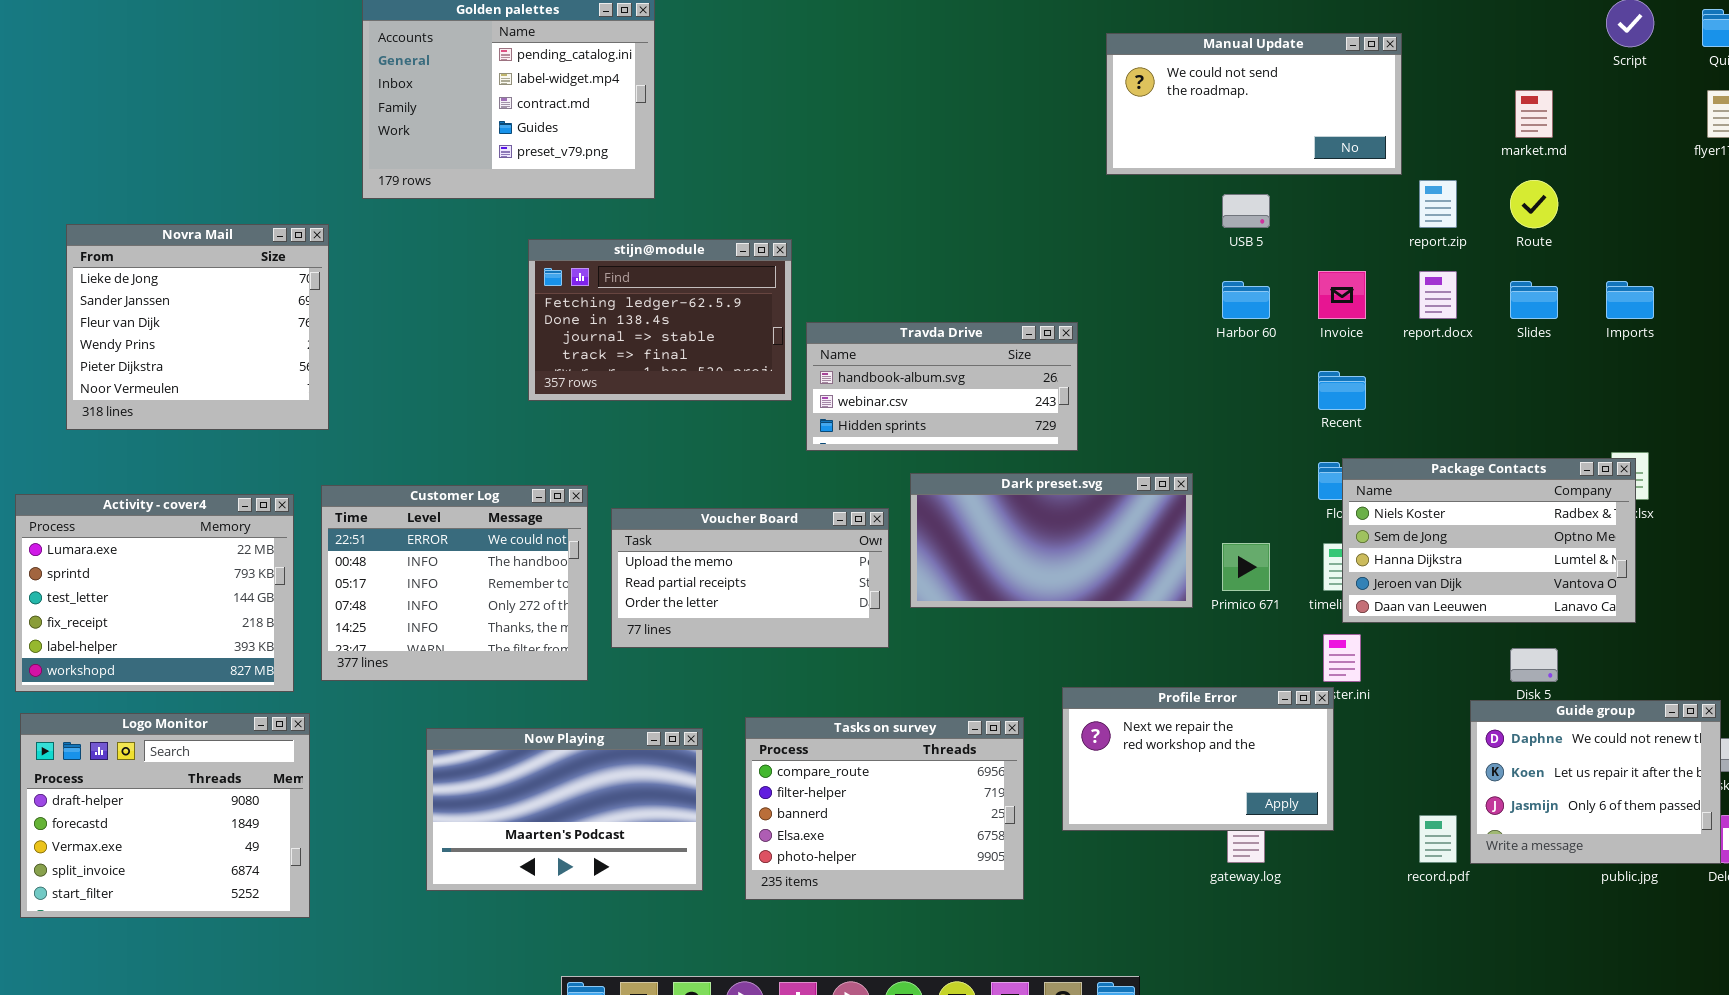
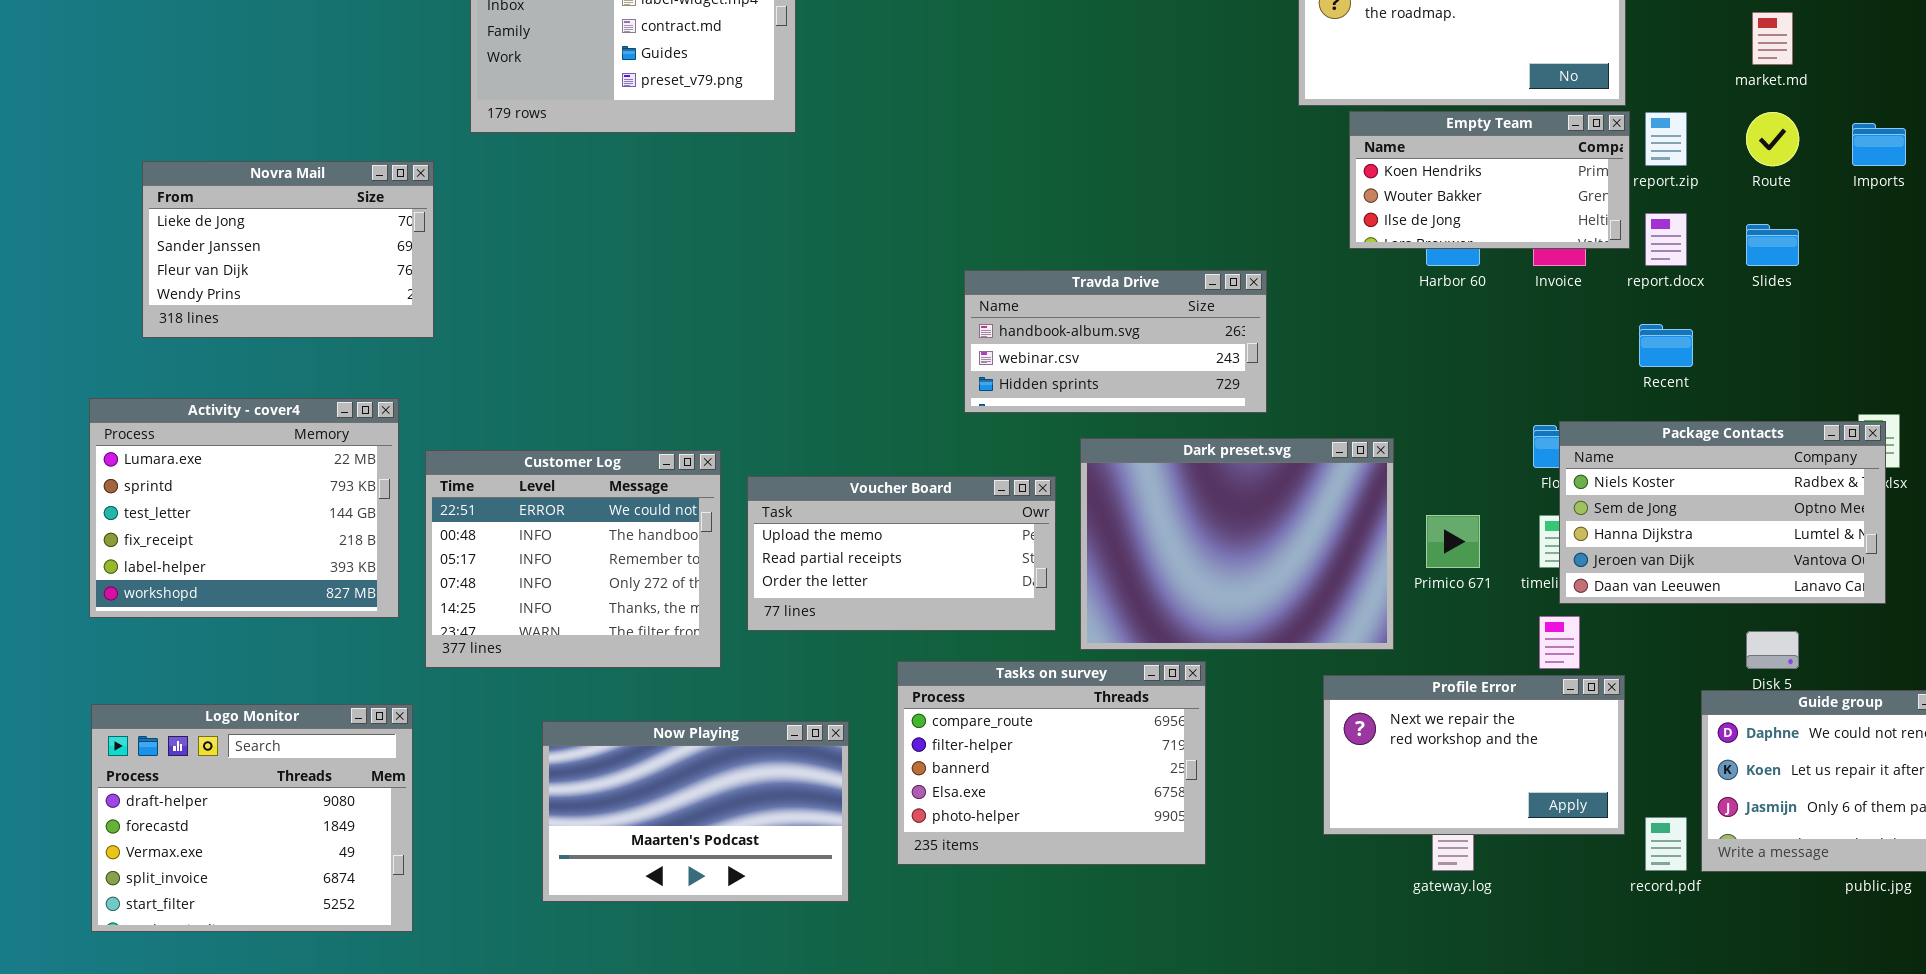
Empty Team: none -> [1349,111,1630,249], opened
Novra Mail: [66,224,329,430] -> [142,161,434,338], resized
stijn@module: [528,239,792,401] -> none, closed
Imports: [1606,281,1654,319] -> [1852,123,1906,166], moved
Recent: [1318,371,1366,410] -> [1639,324,1693,367], moved
Dark preset.svg: [910,473,1193,608] -> [1080,438,1394,650], resized
Activity - cover4: [15,494,294,692] -> [89,398,399,618], moved
Profile Error: [1062,687,1334,831] -> [1323,675,1625,835], moved
Tasks on survey: [745,717,1024,900] -> [897,661,1206,865], moved

